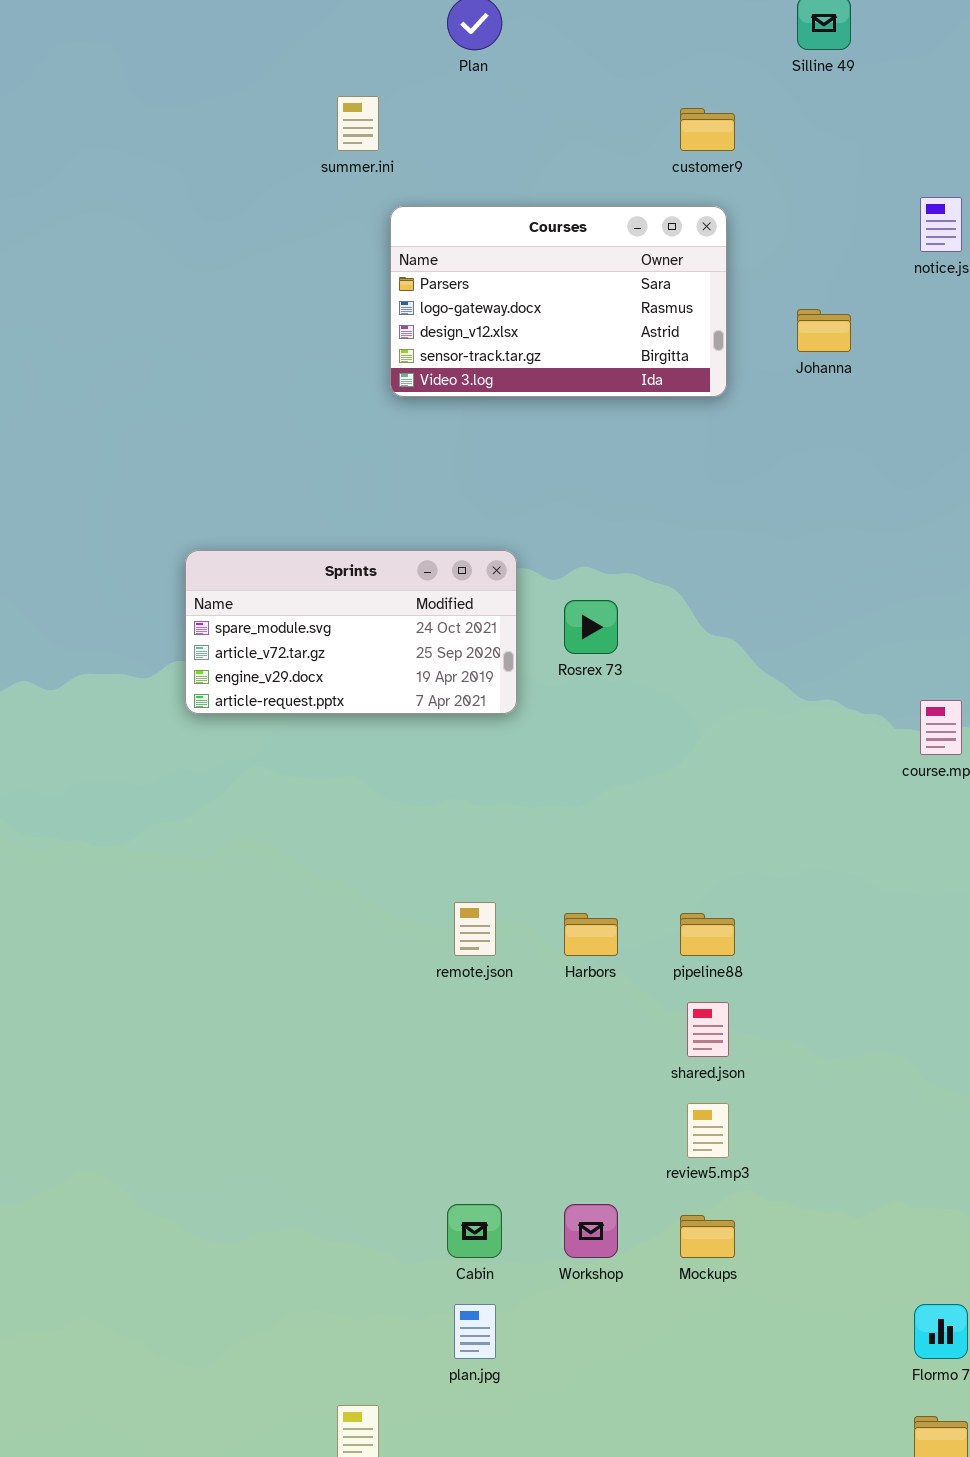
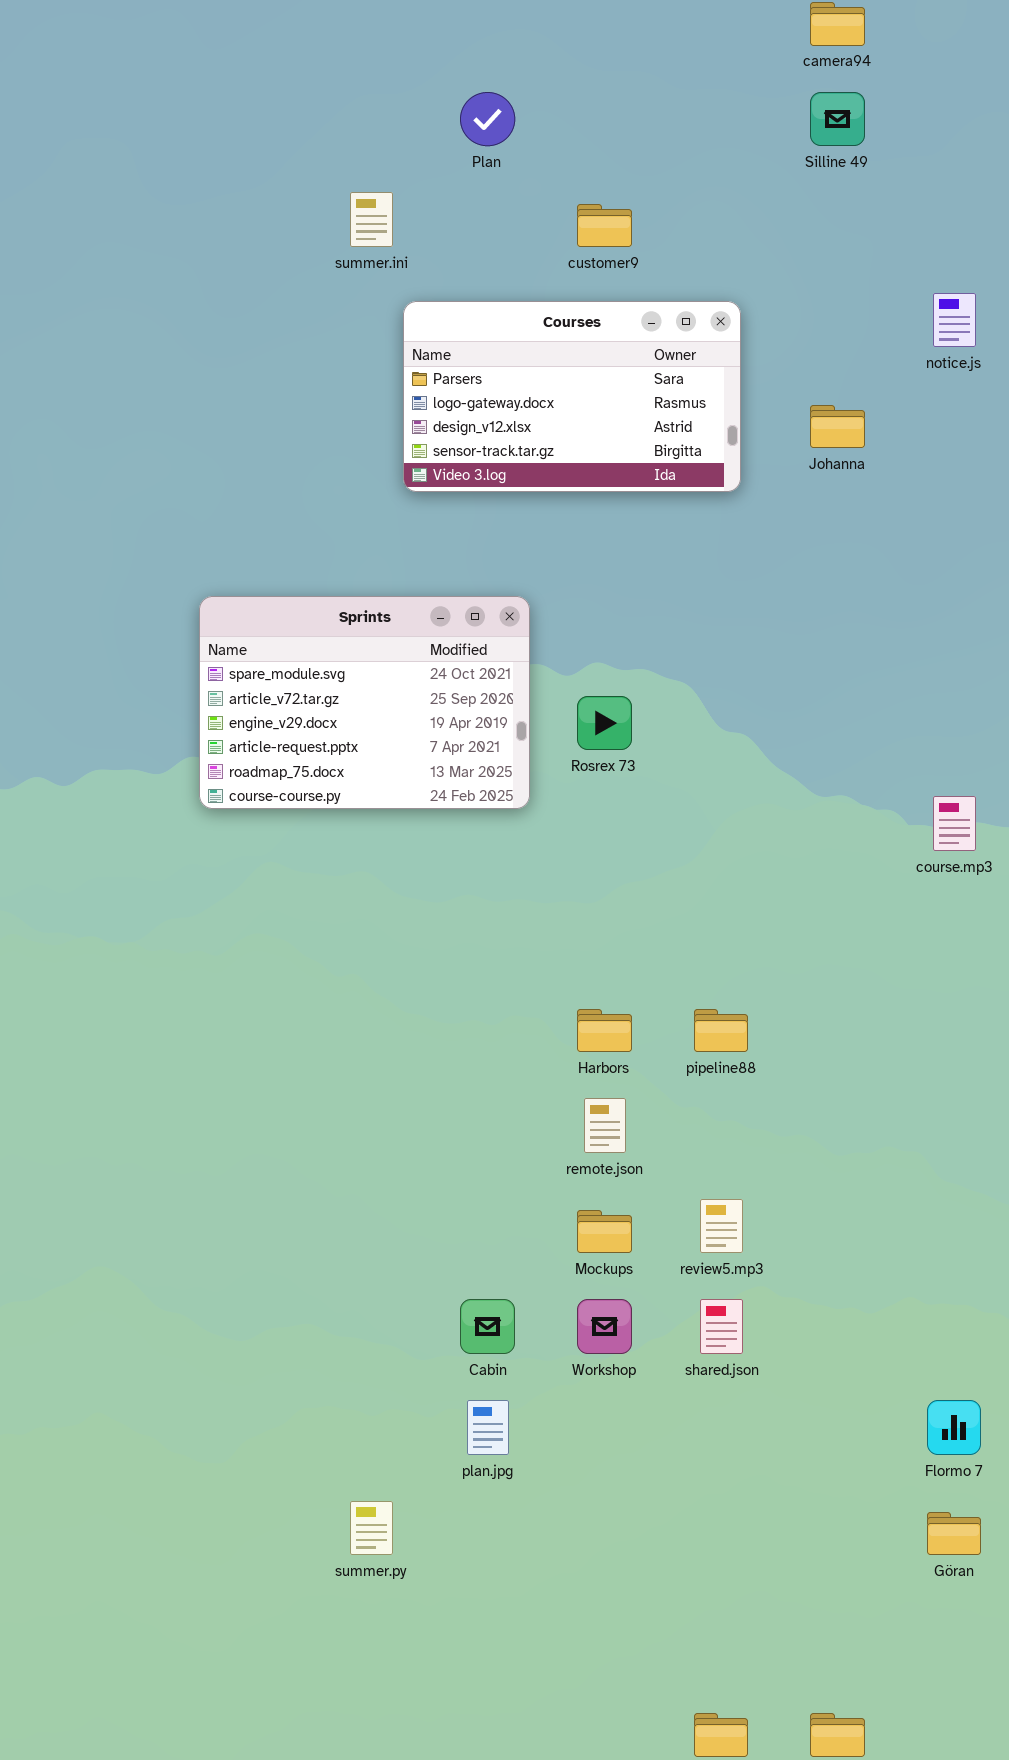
customer9: [680,108,735,151] -> [577,204,632,247], moved
Sprints: [185,550,517,714] -> [199,596,530,809], resized
remote.json: [454,902,496,956] -> [584,1098,626,1153], moved
shared.json: [687,1002,729,1057] -> [700,1299,743,1354], moved
Mockups: [680,1215,735,1258] -> [577,1210,632,1253], moved

